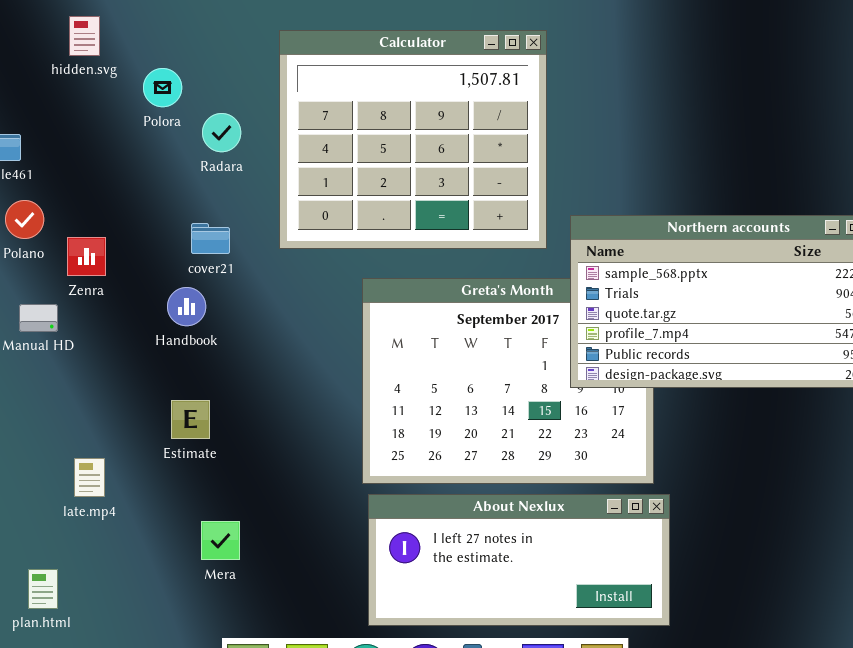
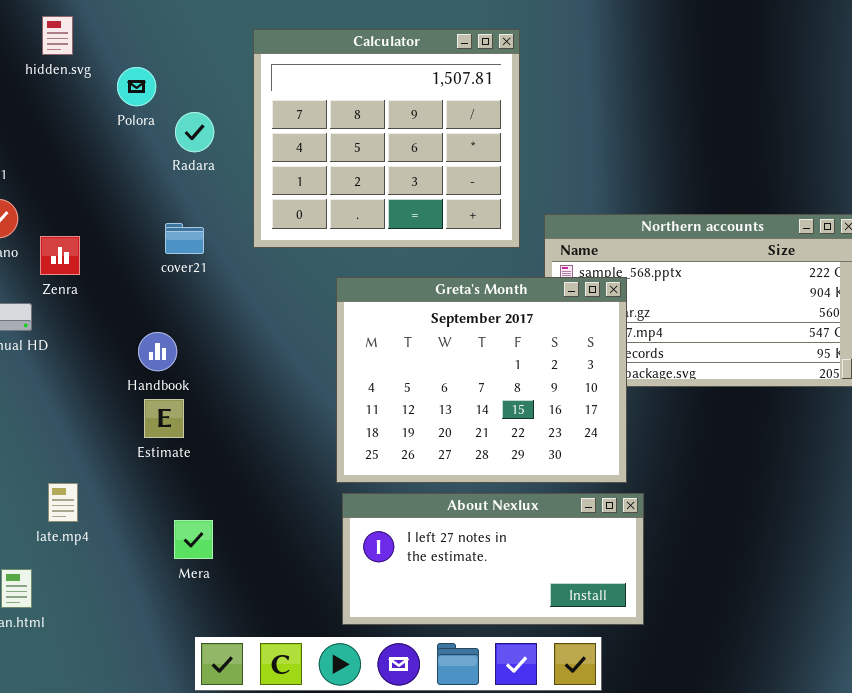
Greta's Month: [362,278,654,484] -> [336,277,627,483], raised
Handbook: [167,287,206,326] -> [138,332,177,371], moved
late.mp4: [74,458,105,497] -> [48,483,78,522], moved

